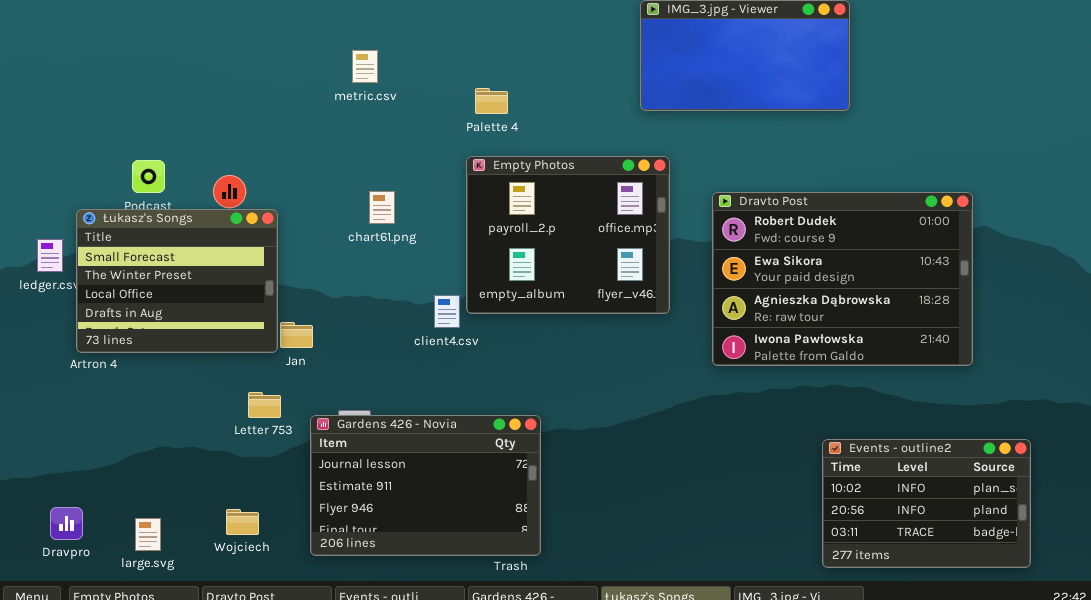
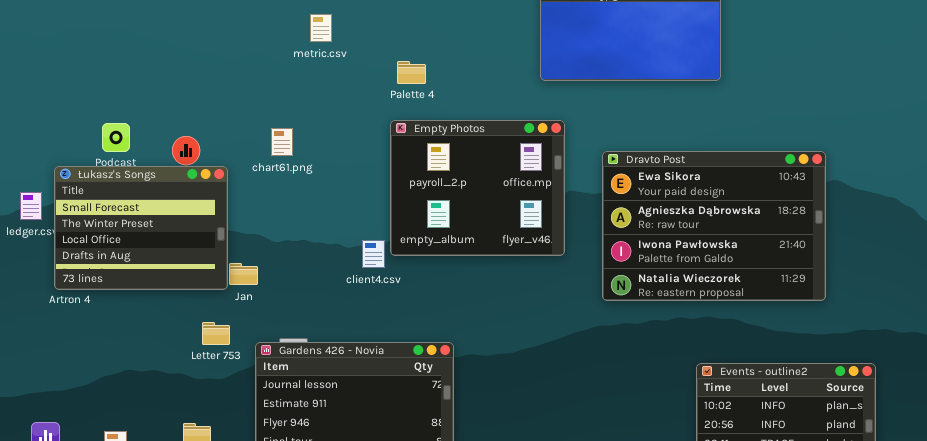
metric.csv: [352,50,378,83] -> [310,14,332,42], moved
chart61.png: [369,191,395,224] -> [271,128,293,156], moved
Dravto Post: [712,192,973,366] -> [602,151,826,301], scrolled down 1 row

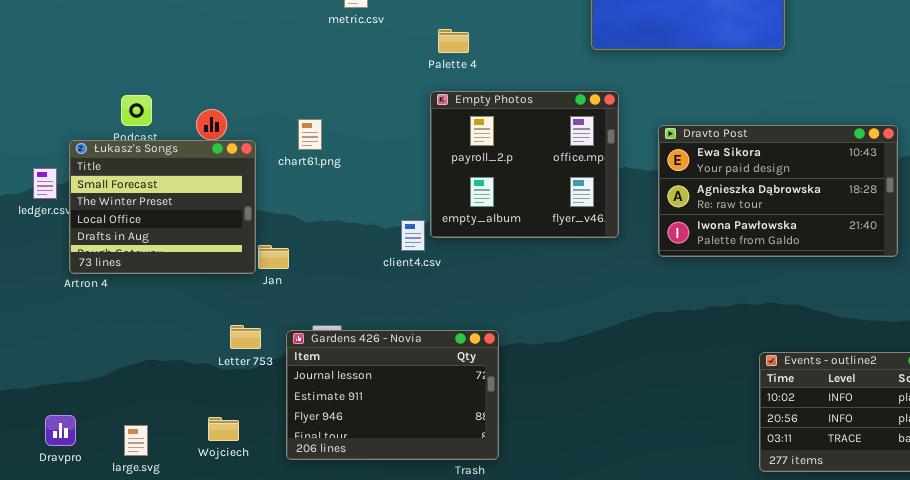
chart61.png: [271,128,293,156] -> [298,119,322,150], moved
Dravto Post: [602,151,826,301] -> [658,125,898,257], resized
Letter 753: [202,322,230,345] -> [230,325,261,349], moved

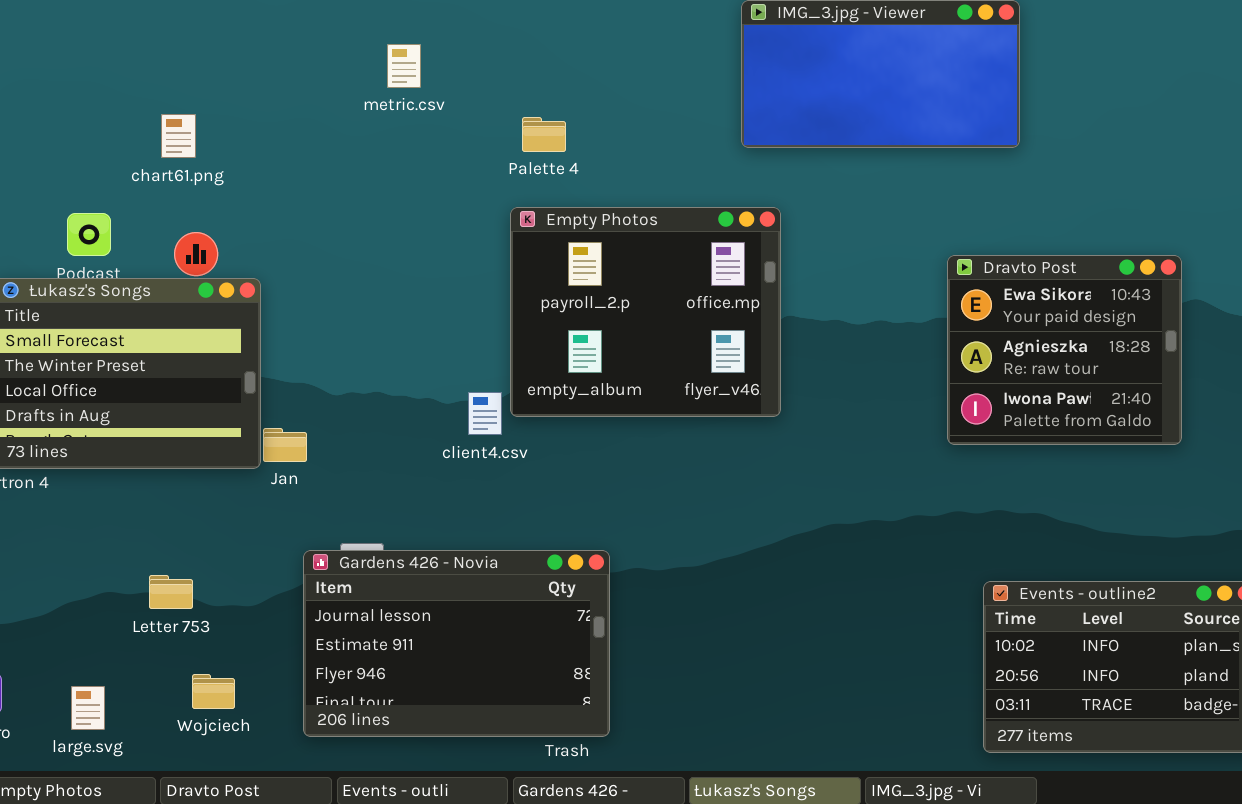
chart61.png: [298,119,322,150] -> [161,114,196,158], moved
Dravto Post: [658,125,898,257] -> [947,255,1182,445], resized
Letter 753: [230,325,261,349] -> [149,575,193,609], moved

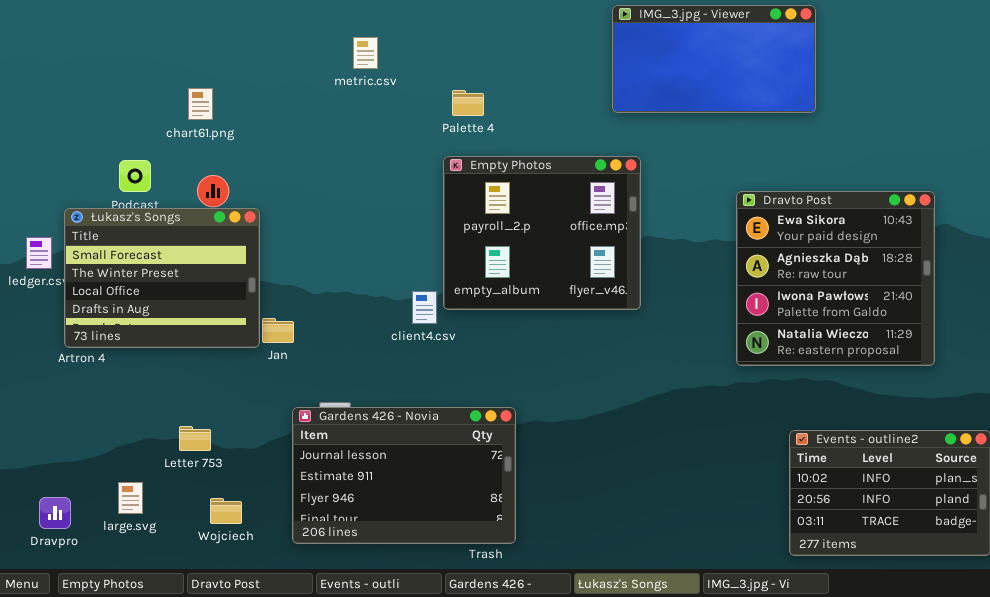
Dravto Post: [947,255,1182,445] -> [736,191,935,366], resized
large.svg: [71,686,105,730] -> [118,482,143,514], moved

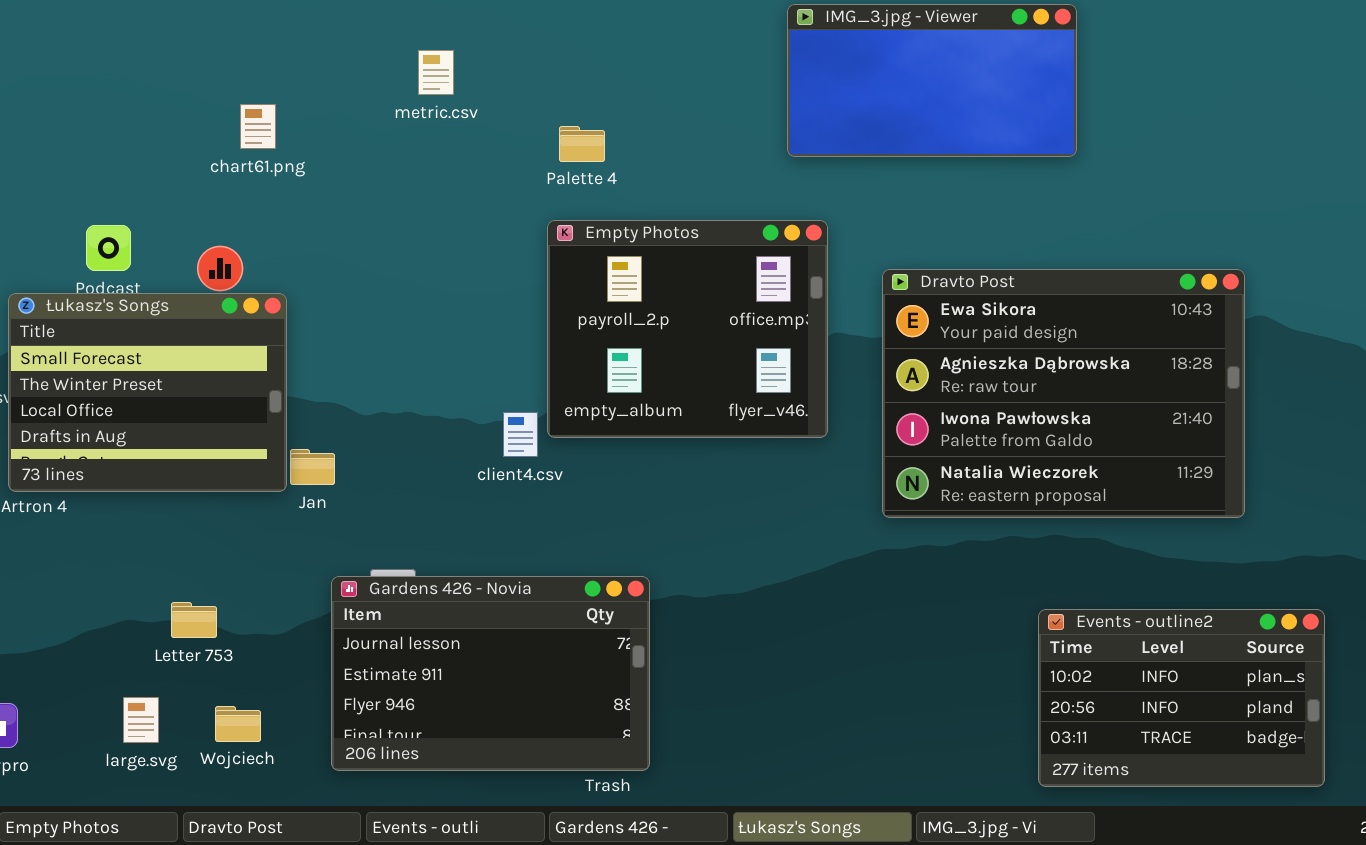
chart61.png: [188,88,213,120] -> [240,104,276,149], moved
Dravto Post: [736,191,935,366] -> [882,269,1245,518], resized
large.svg: [118,482,143,514] -> [123,697,159,743], moved

